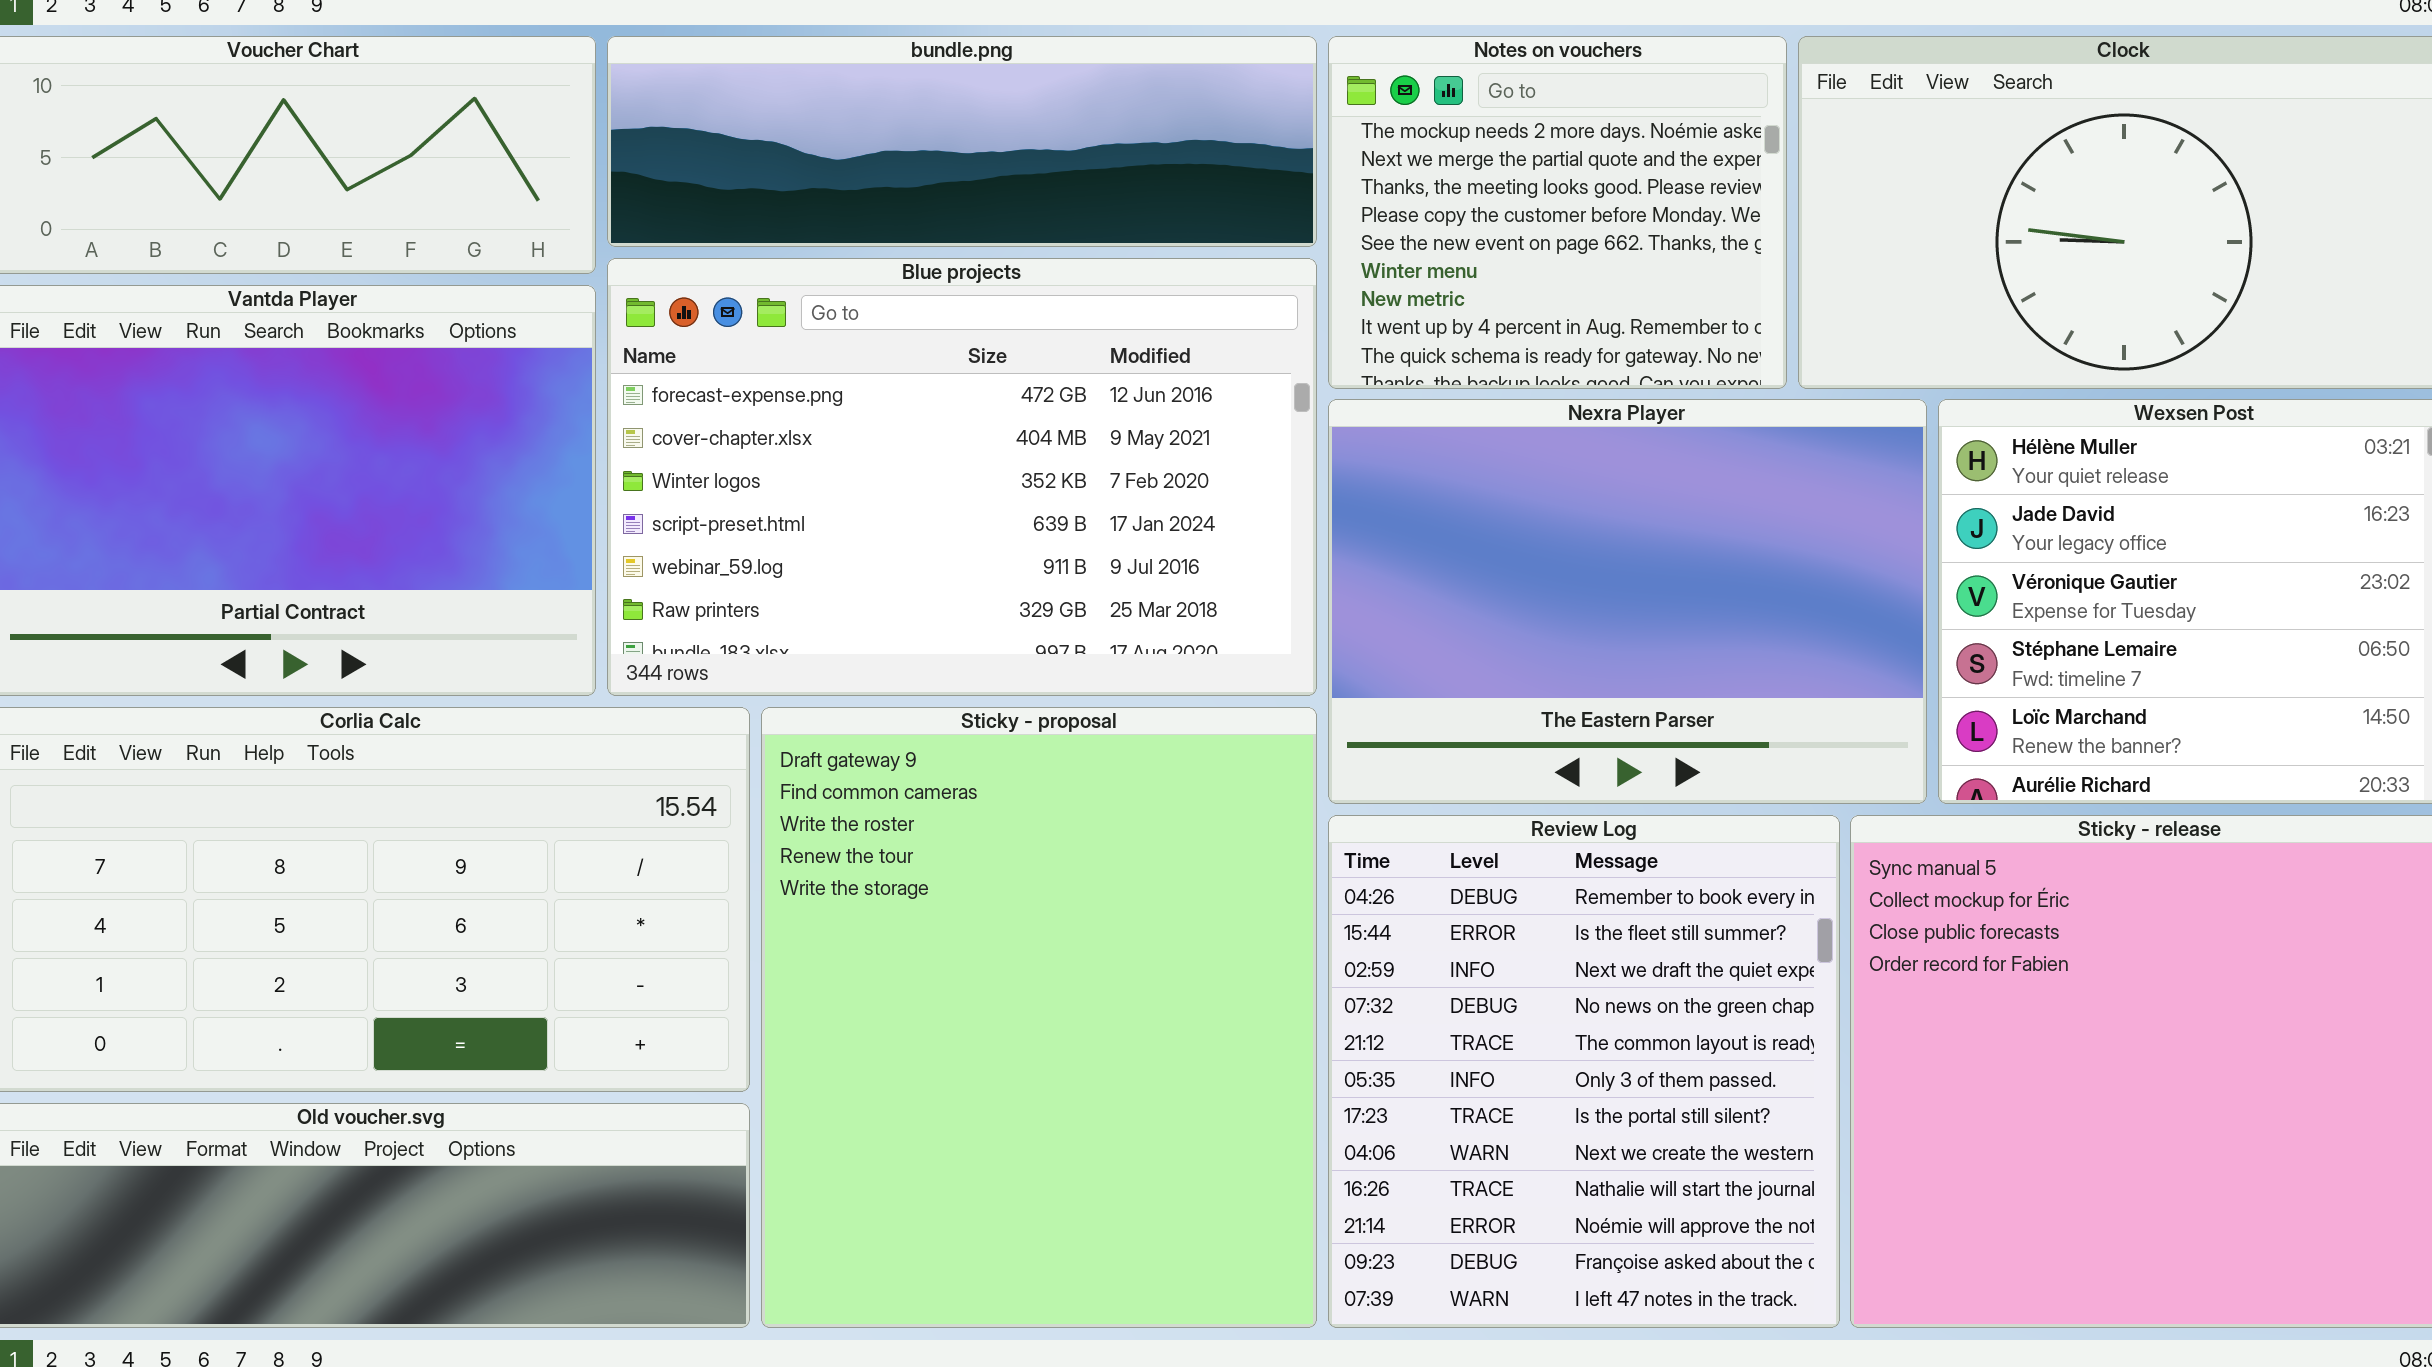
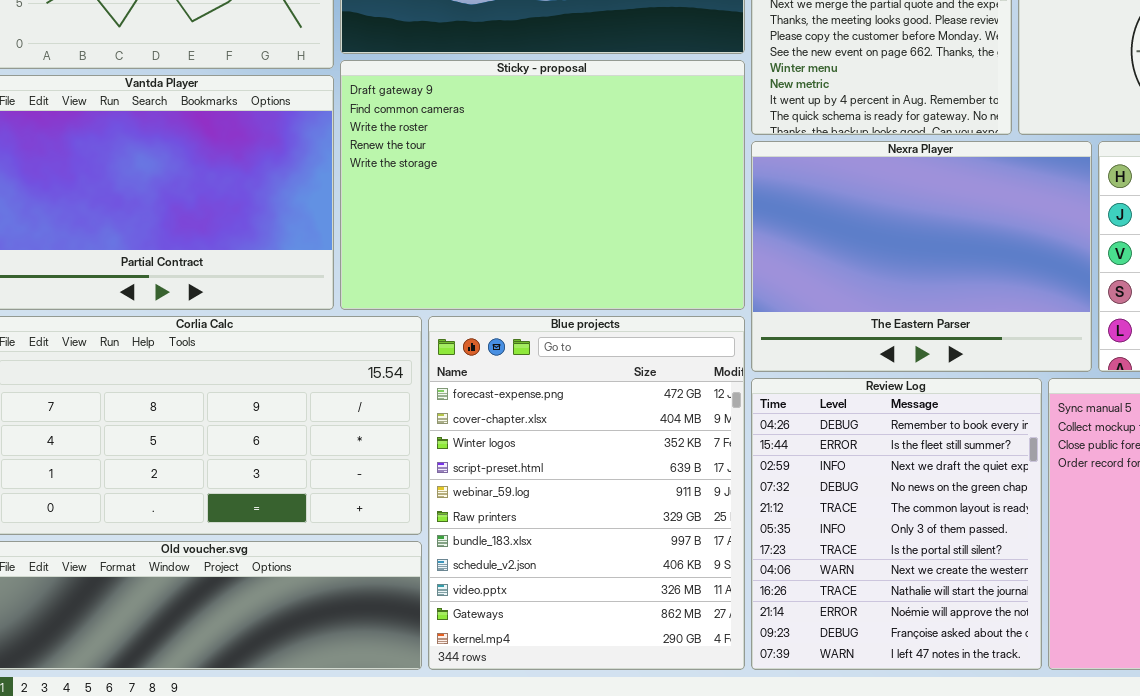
Blue projects: [607,258,1317,696] -> [428,316,745,670], moved, resized
Sticky - proposal: [761,707,1317,1328] -> [340,60,745,310], moved, resized

